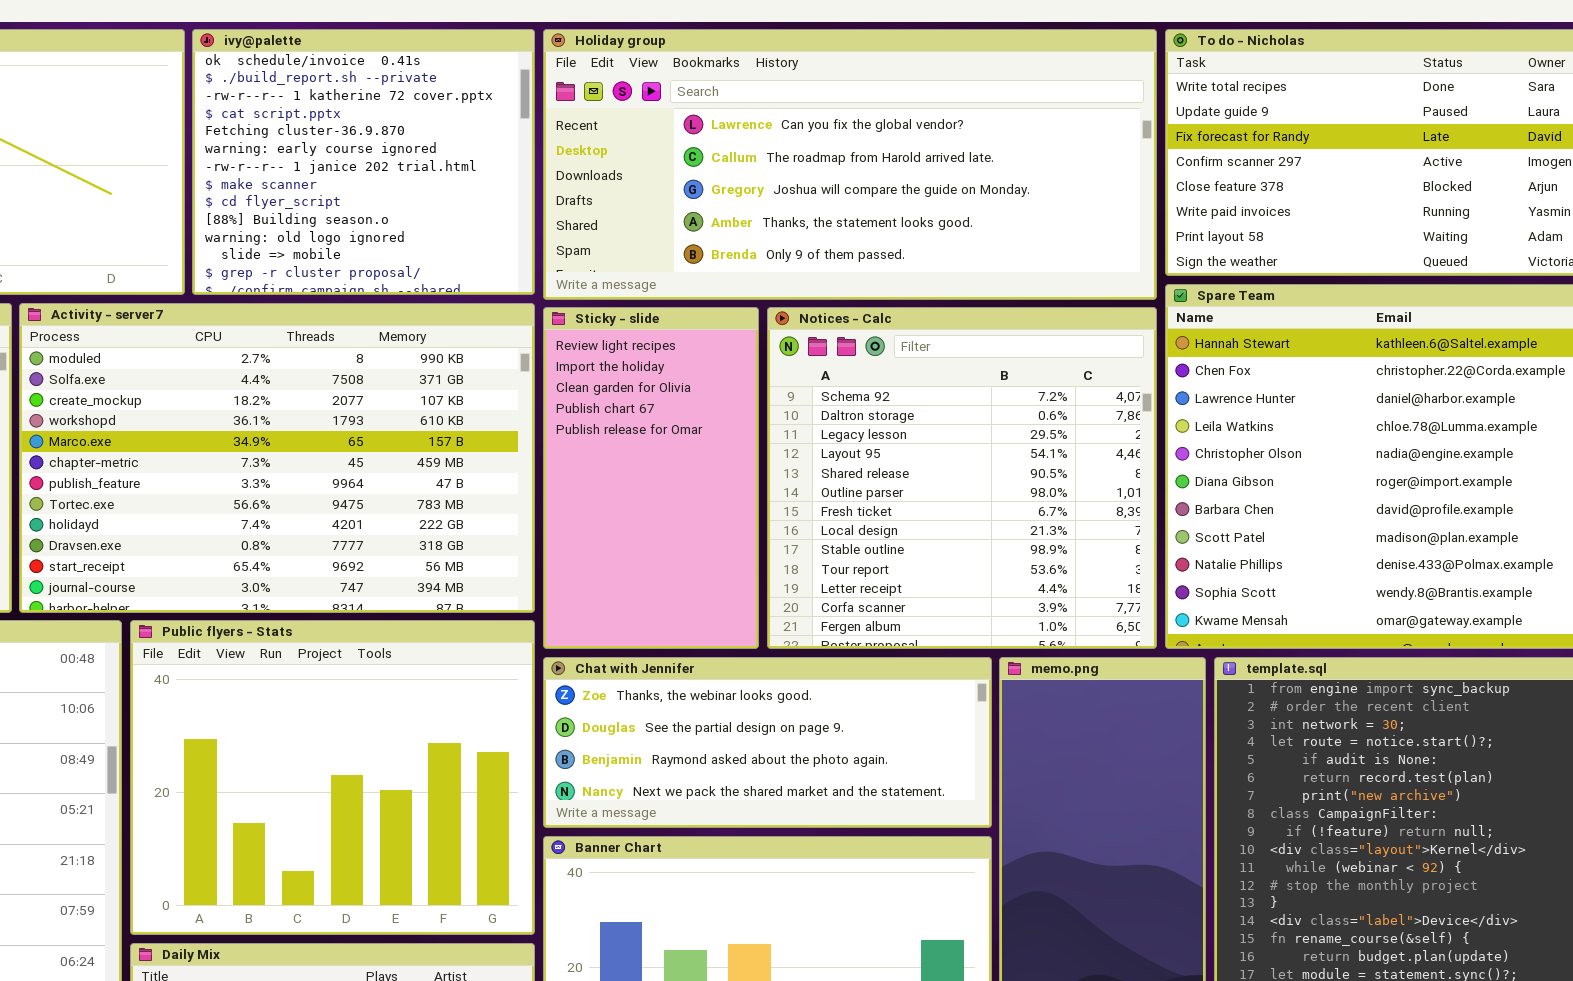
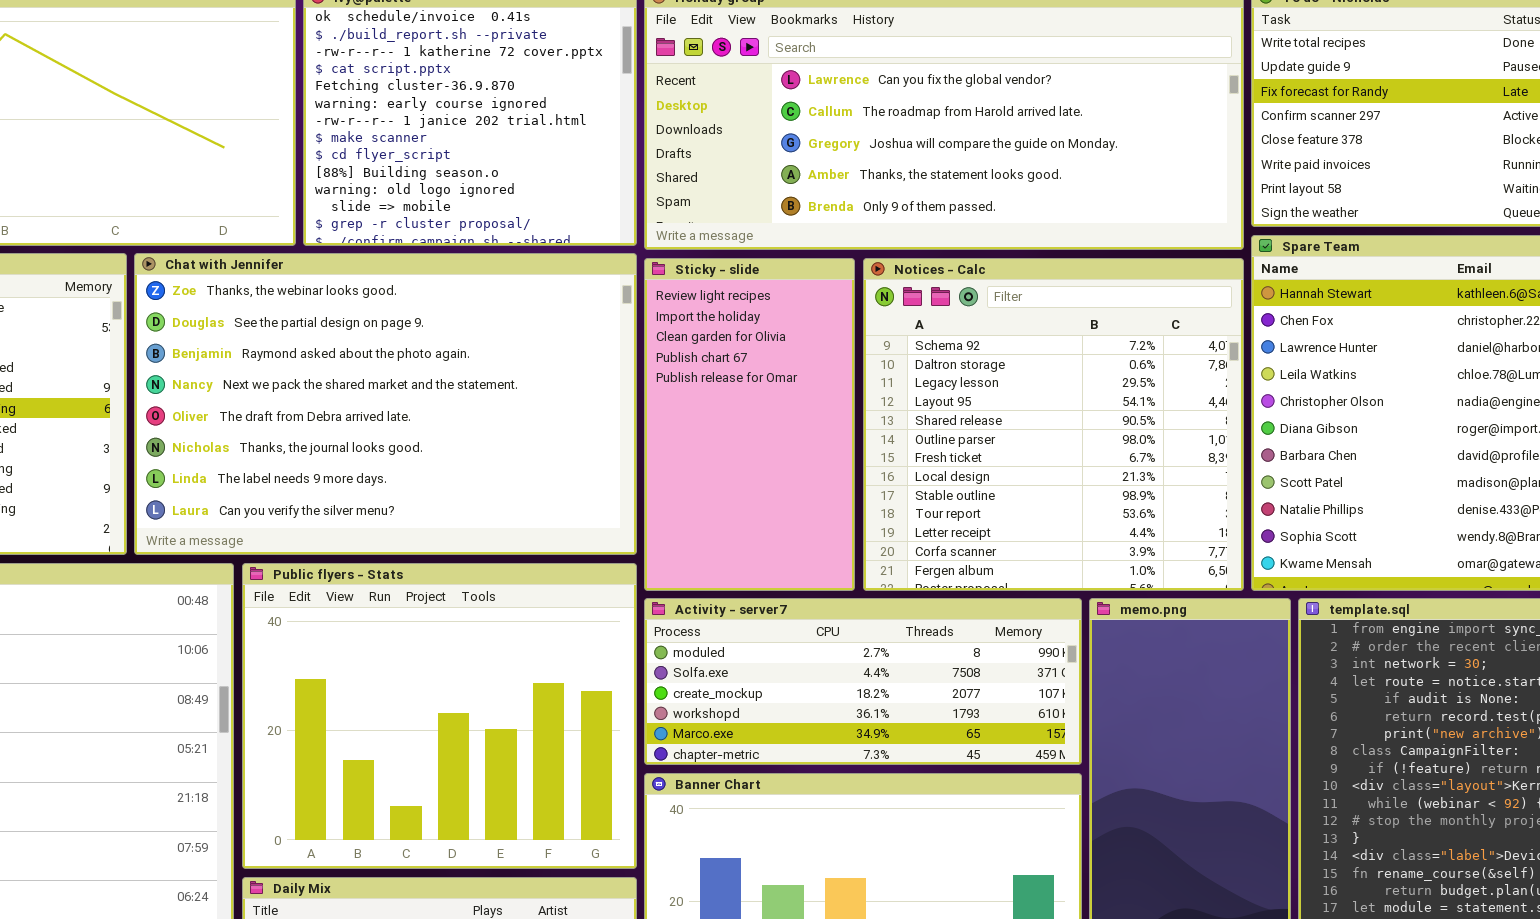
Activity - server7: [19,303,535,613] -> [644,598,1082,765], moved, resized
Chat with Jennifer: [543,657,992,828] -> [134,253,637,555], moved, resized

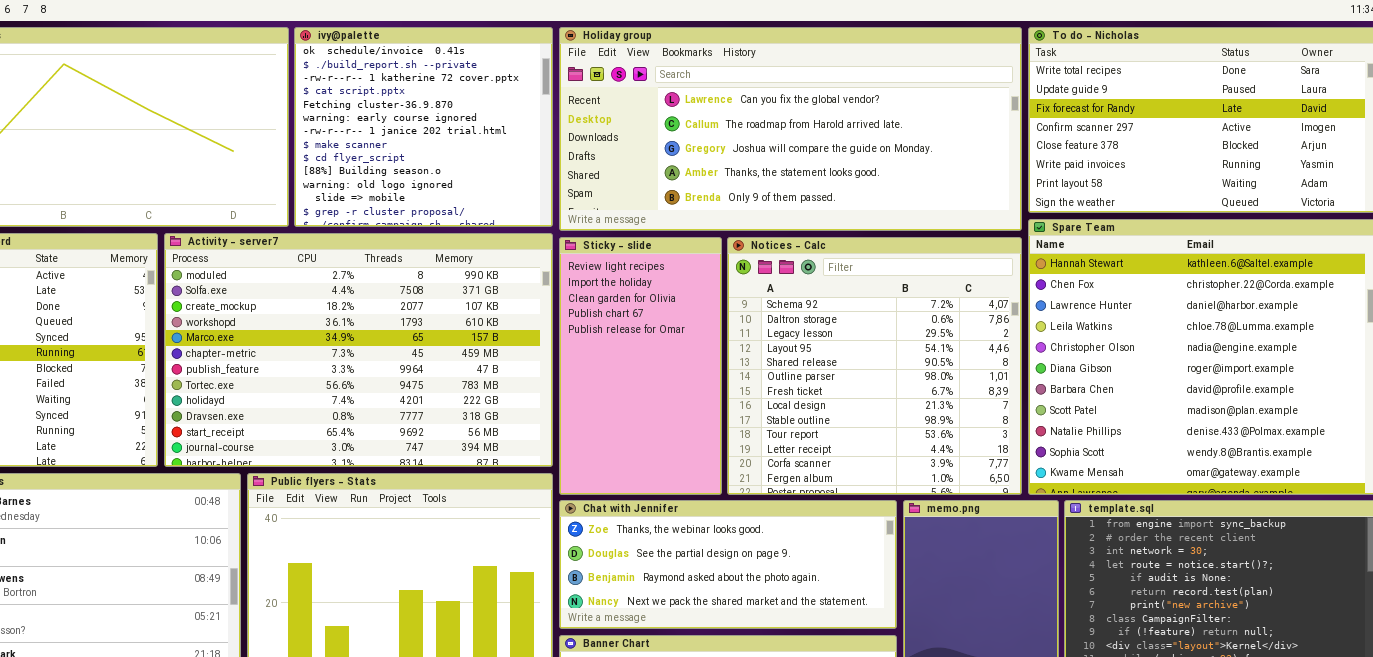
Chat with Jennifer: [134,253,637,555] -> [559,500,897,629], moved, resized
Activity - server7: [644,598,1082,765] -> [164,233,553,467], moved, resized

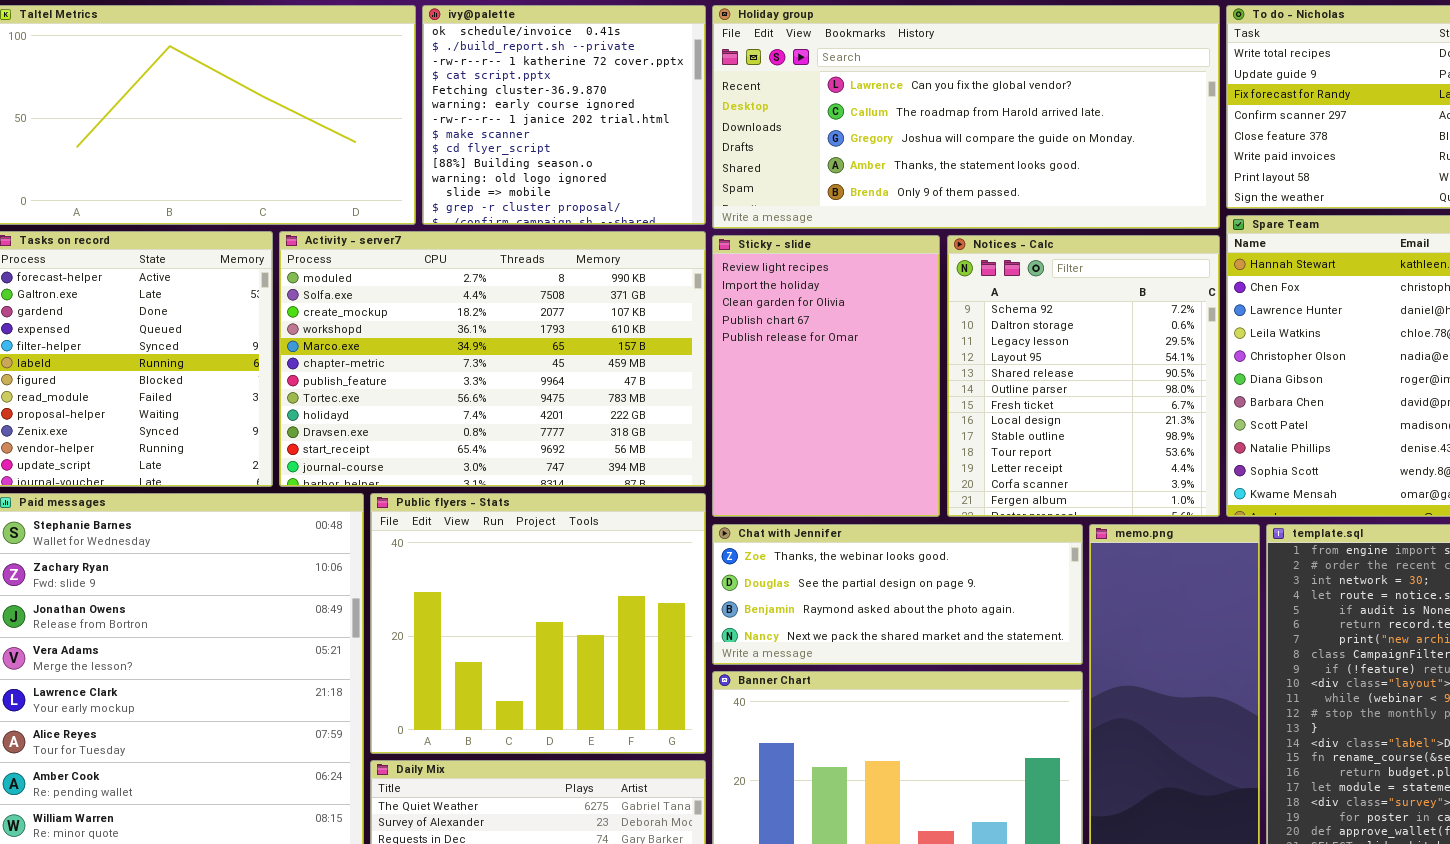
Sticky - slide: [559,237,722,495] -> [712,235,940,517], resized
Notices - Calc: [727,237,1022,495] -> [947,235,1220,517], resized

